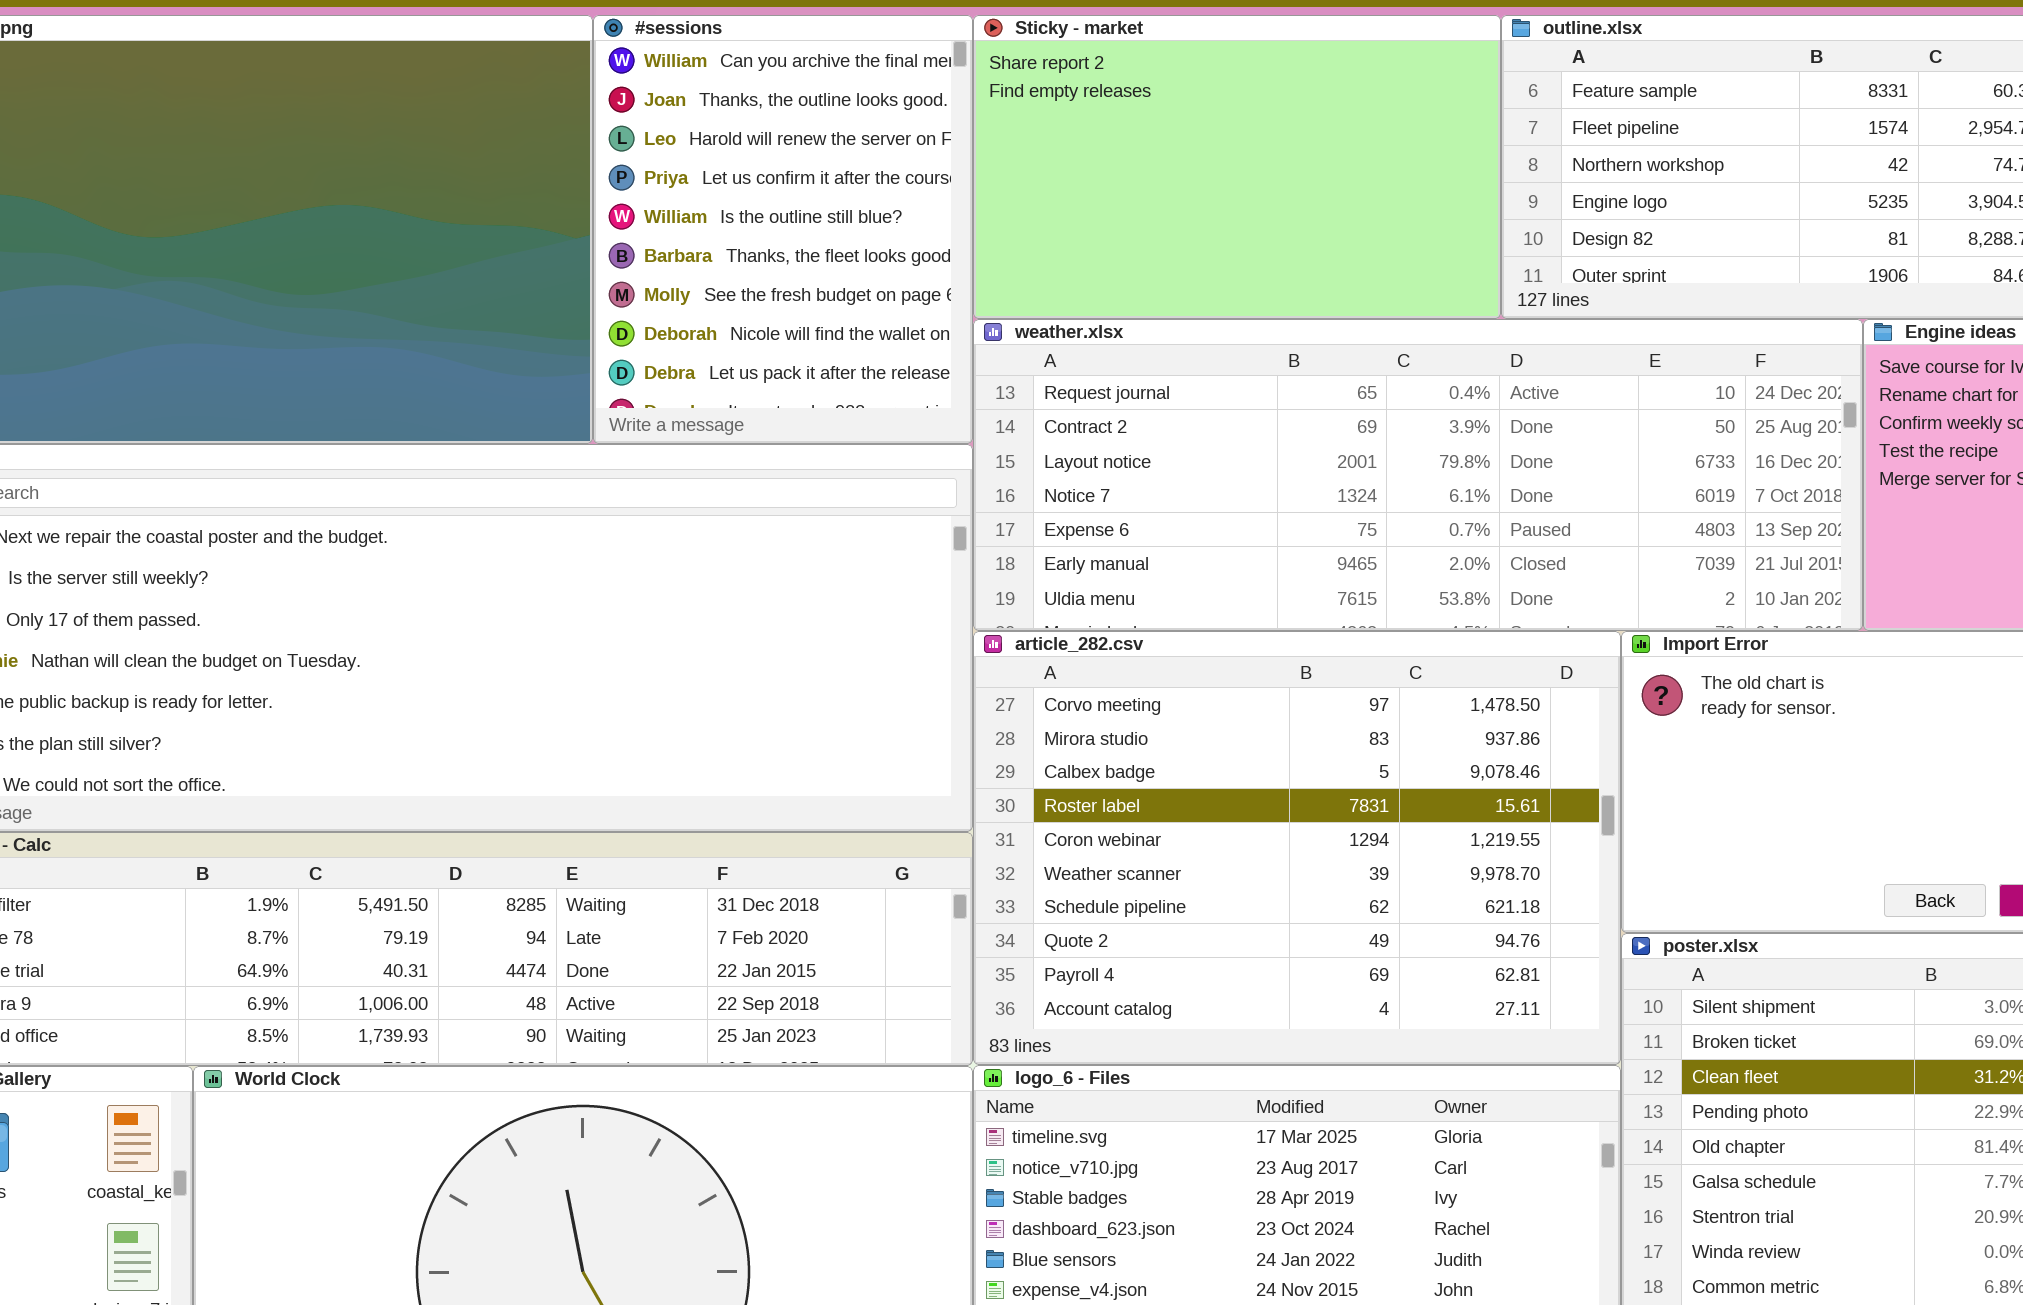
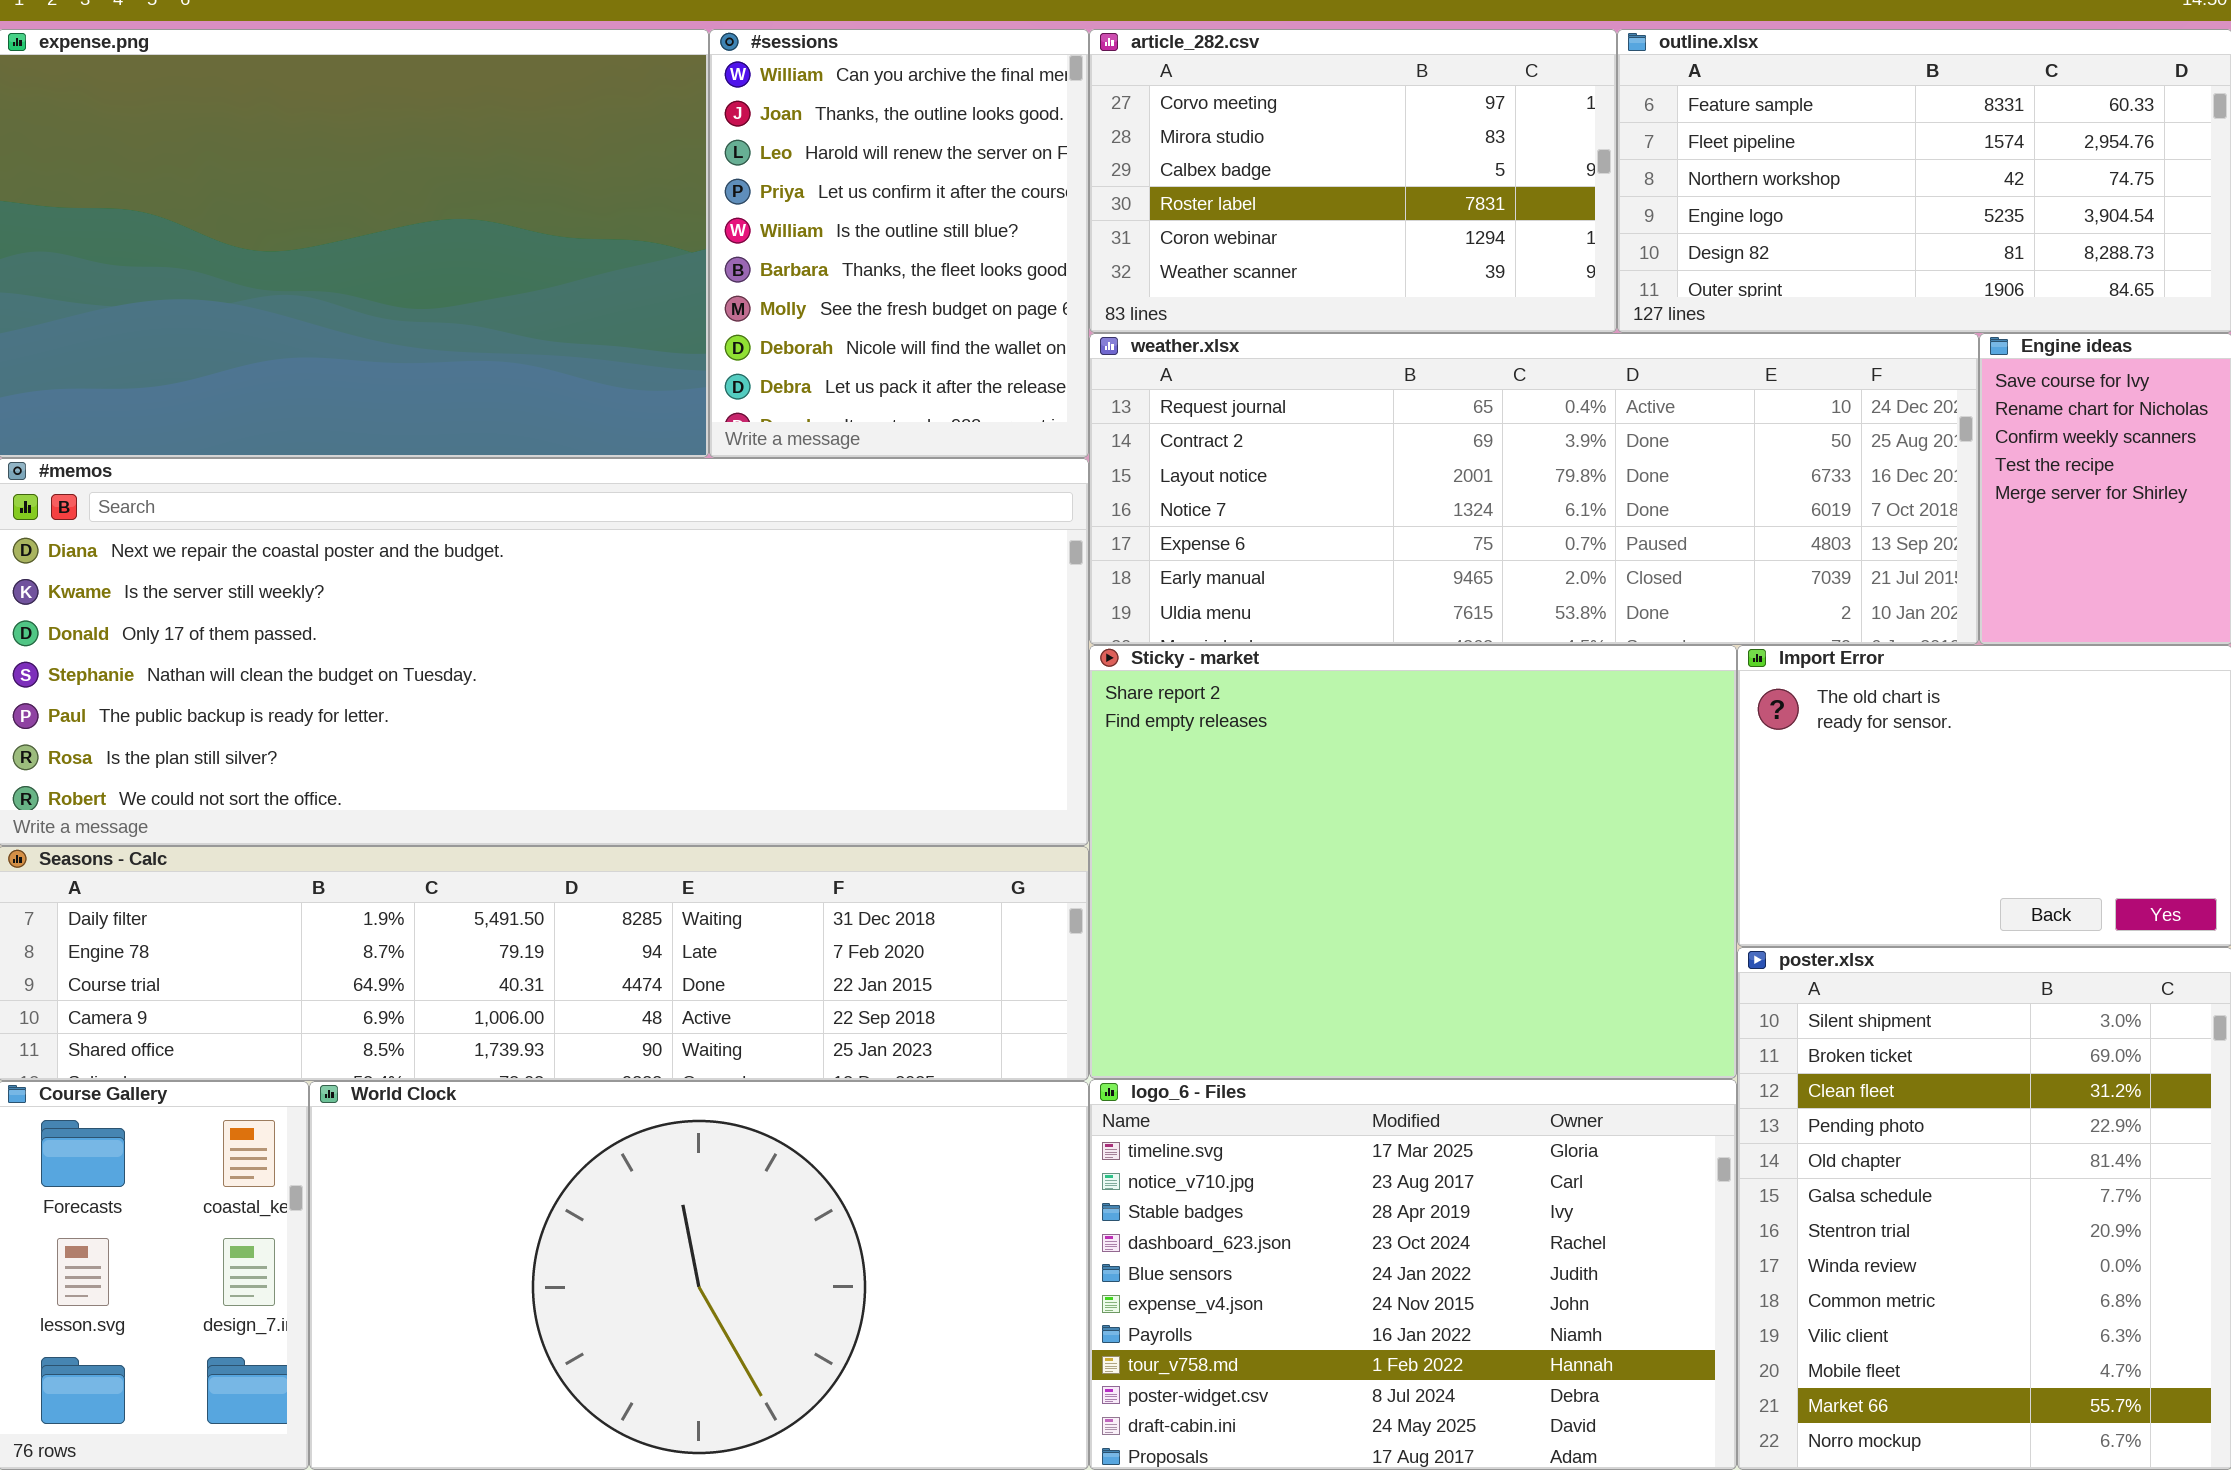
Sticky - market: [973,15,1501,319] -> [1089,645,1737,1079], moved, resized
article_282.csv: [973,631,1621,1065] -> [1089,29,1617,333], moved, resized

